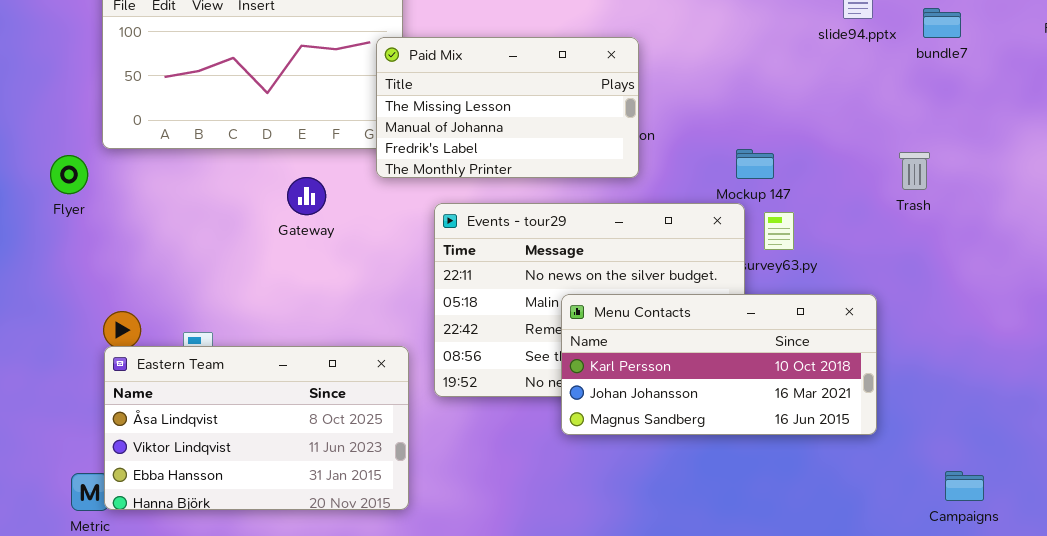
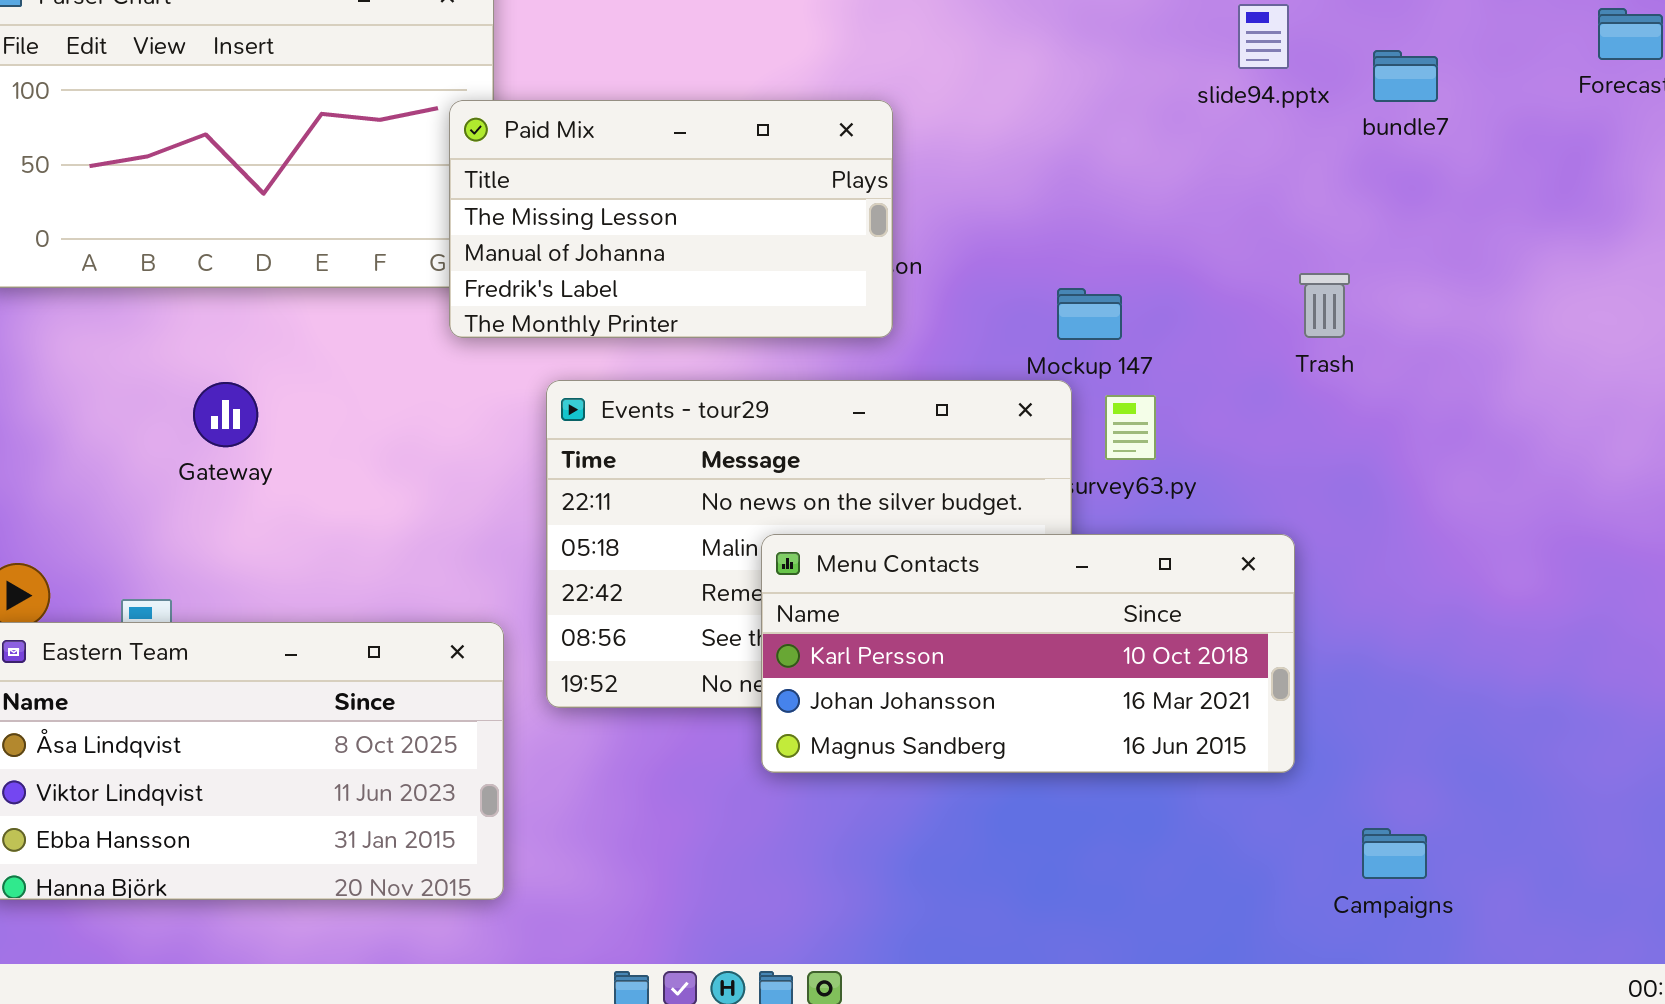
Trash: [899,152,930,190] -> [1299,273,1350,338], moved
Gateway: [287,177,326,215] -> [193,382,258,447], moved
Campaigns: [945,471,984,501] -> [1362,828,1427,879], moved

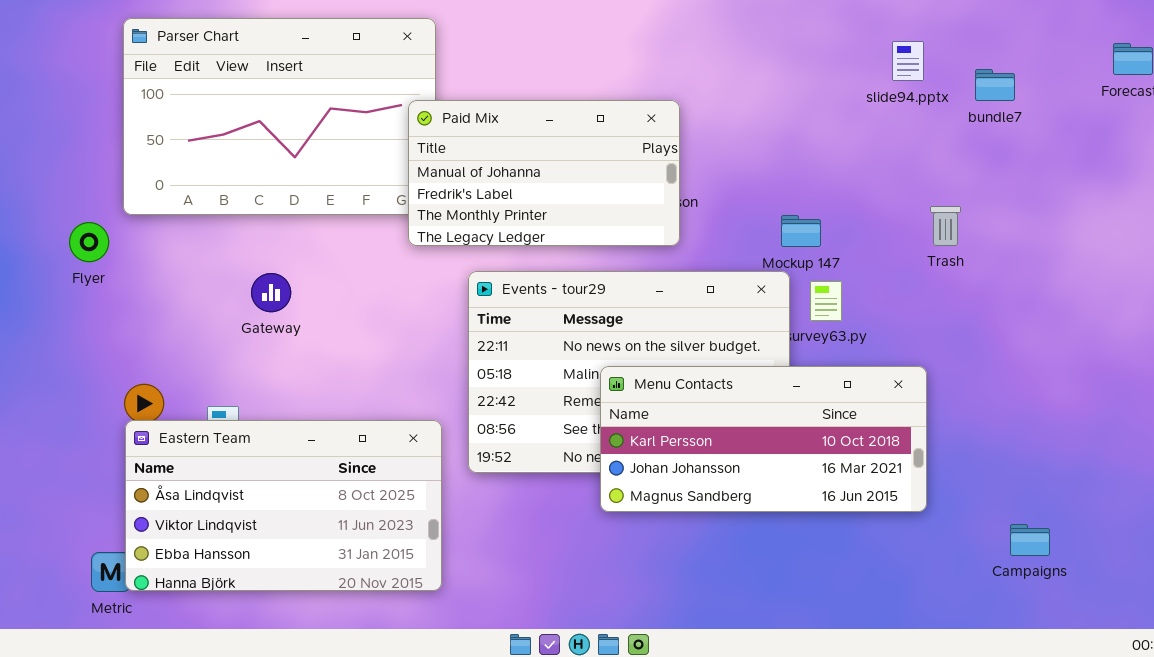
Paid Mix: [449,100,893,338] -> [408,100,680,246], scrolled down 1 row
Campaigns: [1362,828,1427,879] -> [1010,524,1050,556], moved

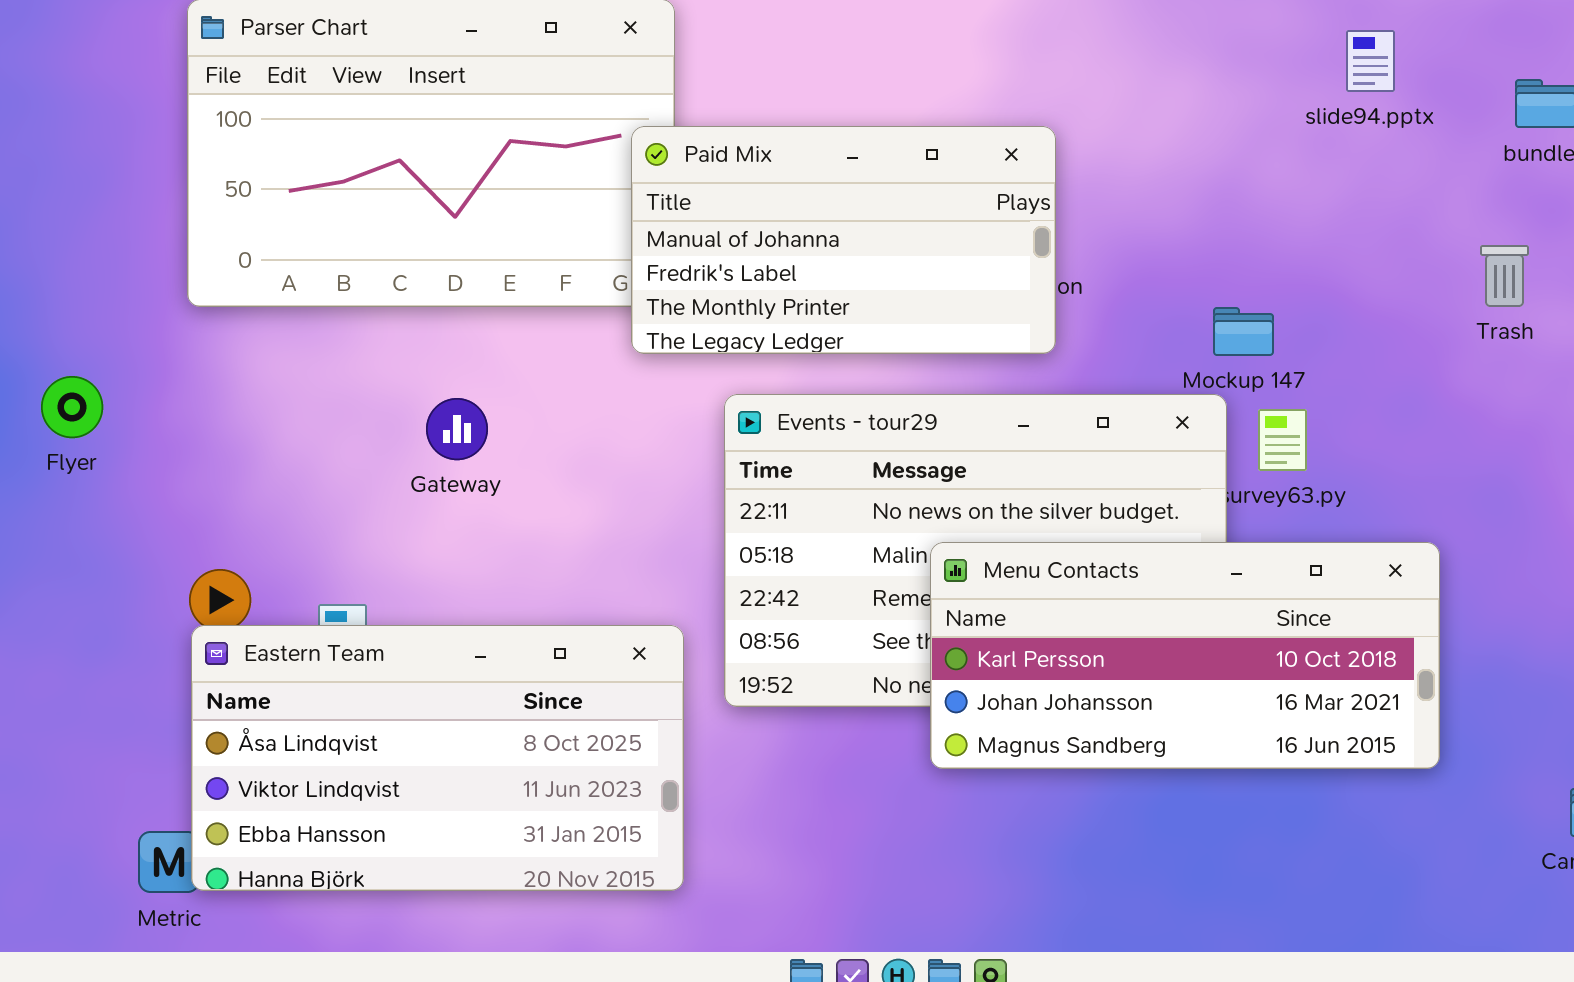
slide94.pptx: [892,41,924,81] -> [1346,30,1395,92], moved
Trash: [930,206,961,246] -> [1480,245,1529,307], moved
Flyer: [69,222,109,262] -> [41,376,103,438], moved
Gateway: [251,273,291,312] -> [426,398,488,460], moved

